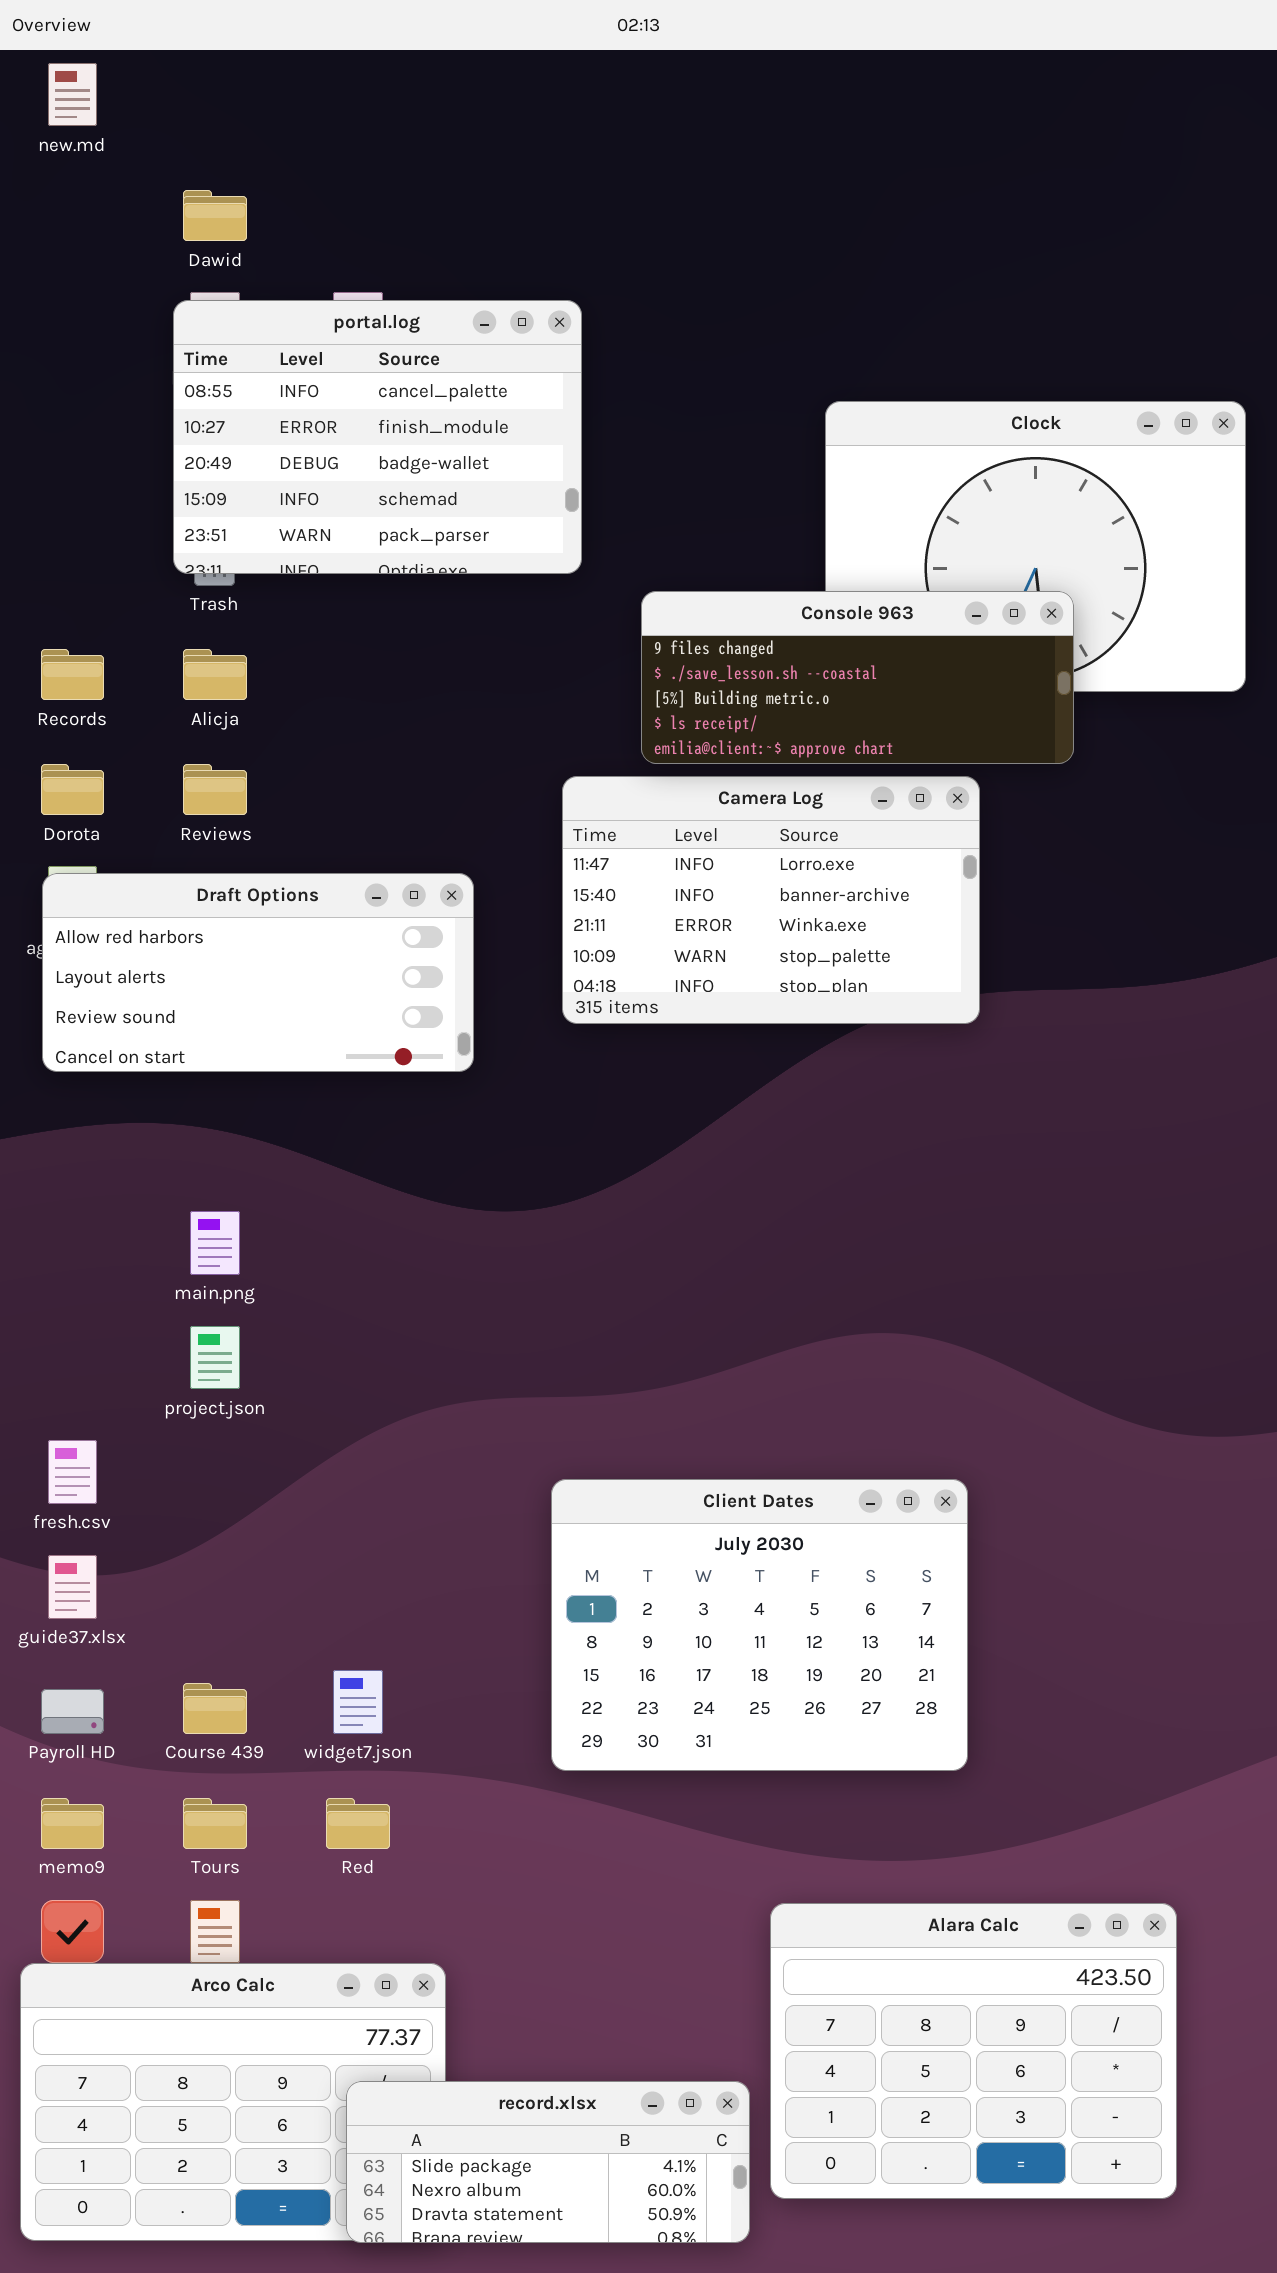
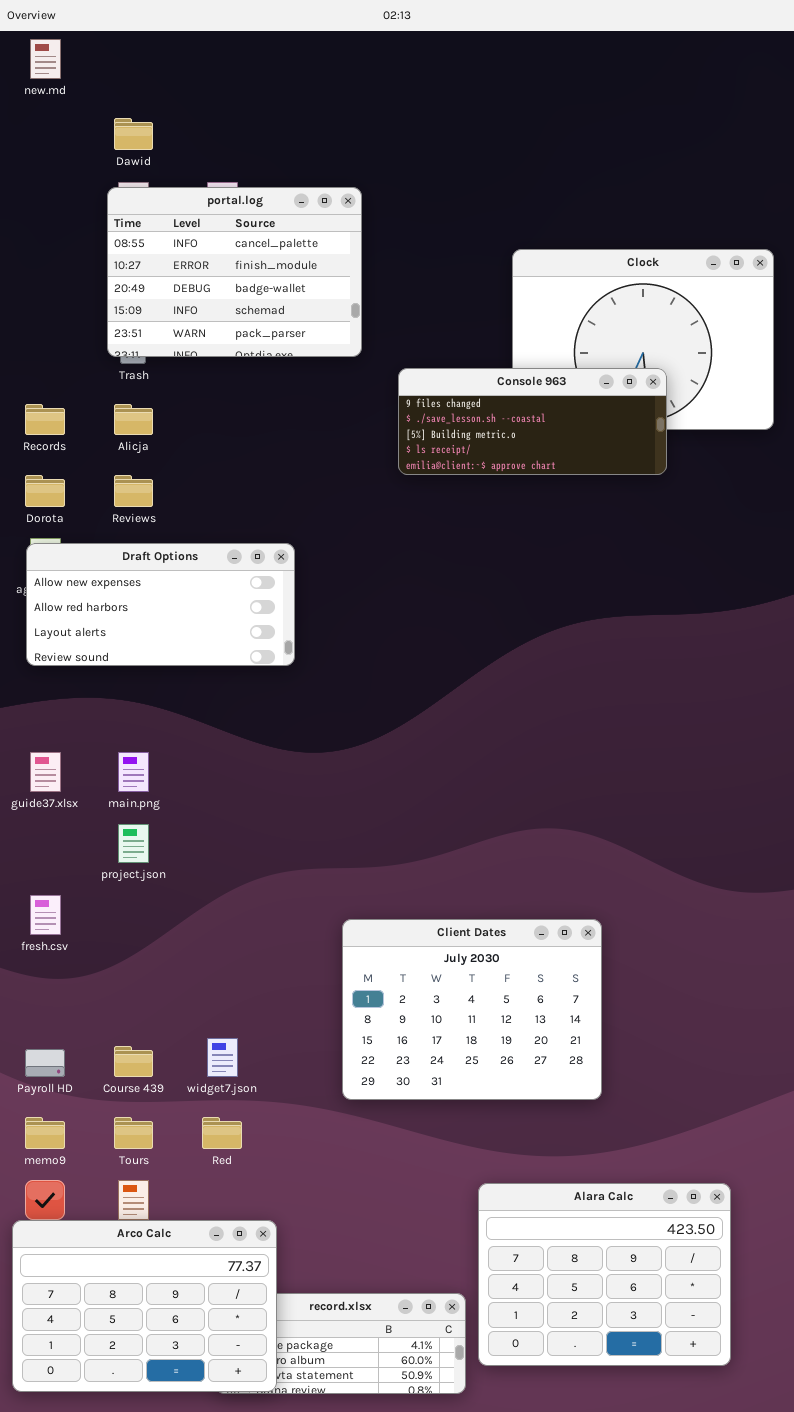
Camera Log: [562,776,980,1024] -> none, closed
Draft Options: [42,873,474,1072] -> [26,543,295,666], scrolled up 1 row
guide37.xlsx: [48,1555,97,1619] -> [30,752,61,792], moved
Arco Calc: [20,1963,446,2241] -> [12,1220,277,1392], raised

